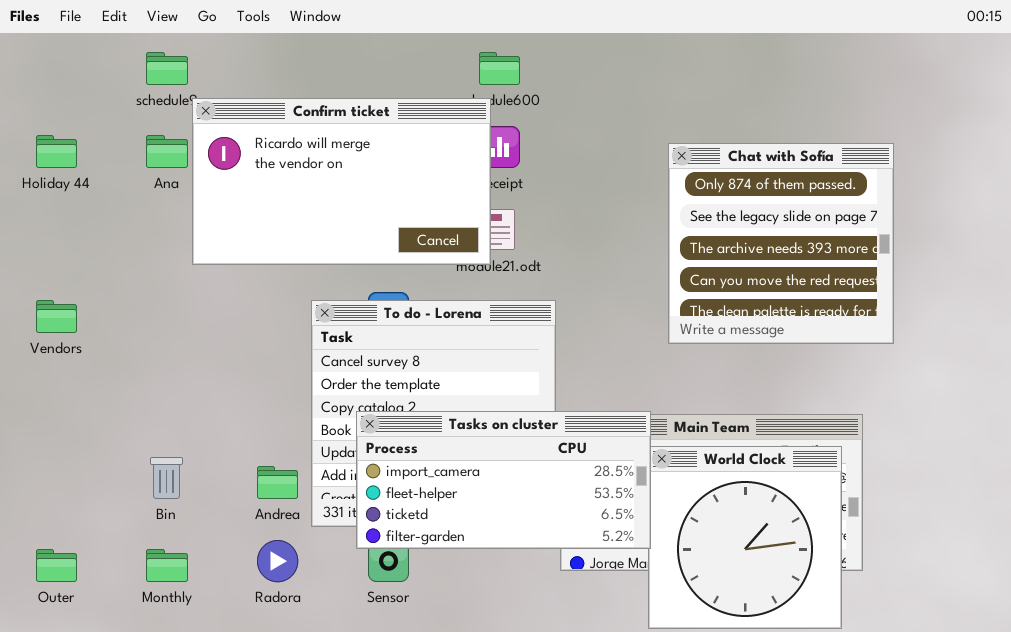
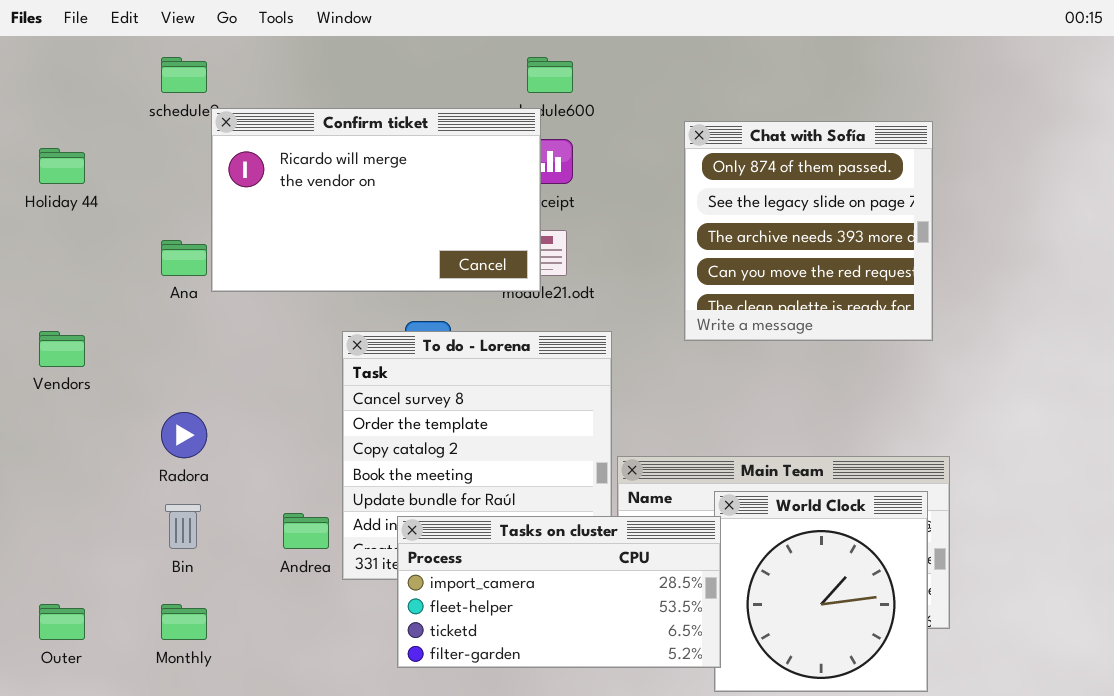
Ana: [146,135,188,168] -> [161,240,207,276], moved
Chat with Sofía: [668,143,894,344] -> [684,121,933,341], moved
Tasks on cluster: [356,411,651,549] -> [397,516,721,668], moved
Radora: [257,540,298,582] -> [161,412,207,458], moved

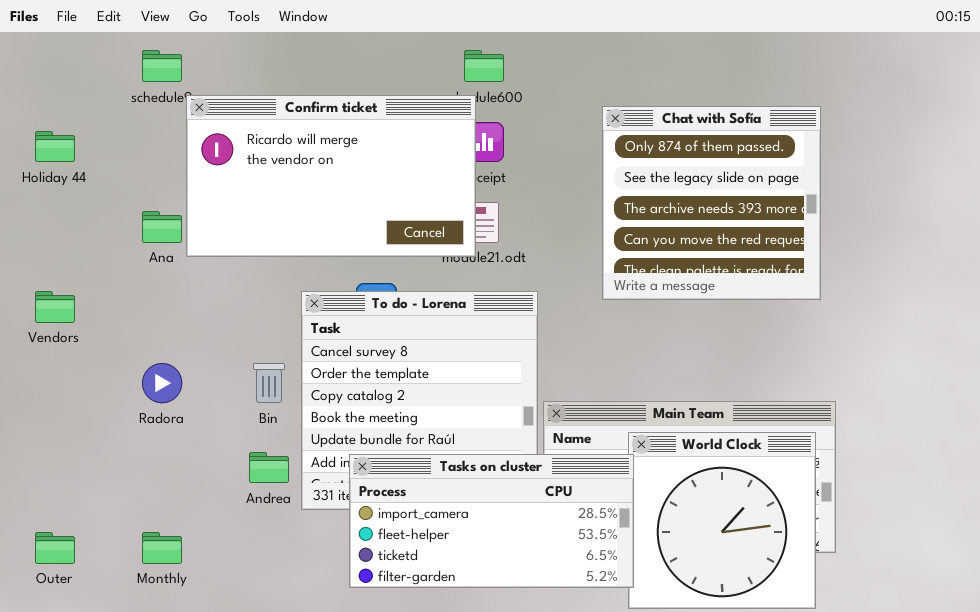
Bin: [165,504,201,549] -> [253,363,285,403], moved

